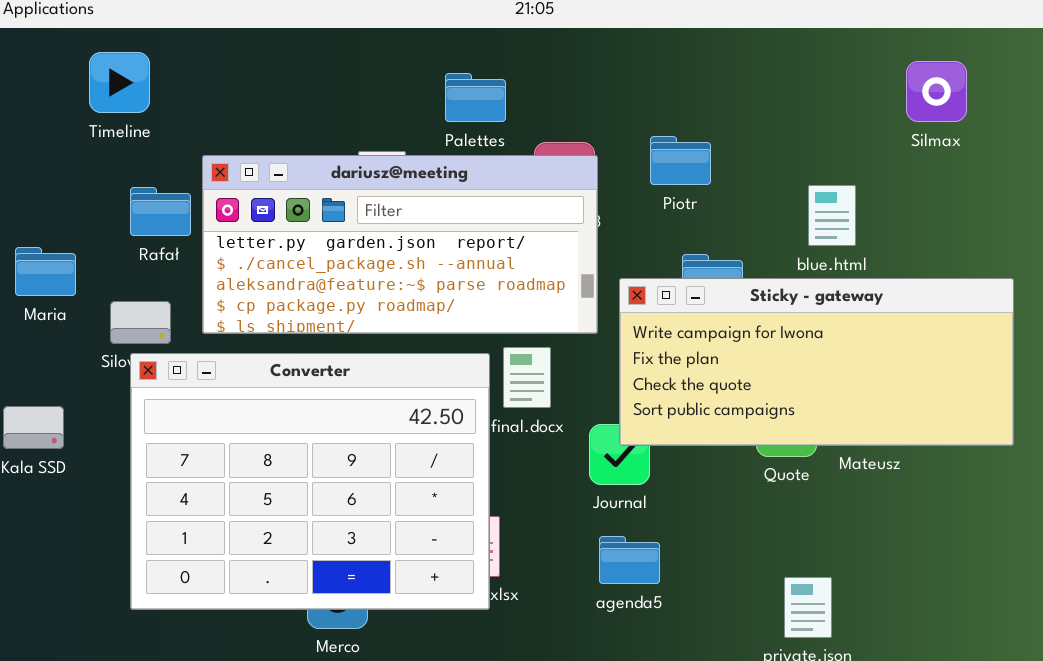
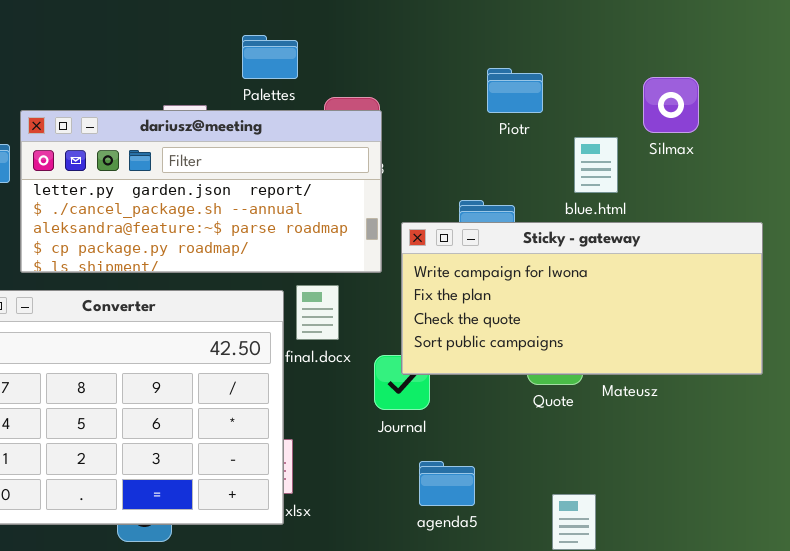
Silmax: [906,61,967,122] -> [643,77,699,133], moved
Piotr: [650,136,711,185] -> [487,68,543,113], moved
agenda5: [599,536,660,584] -> [419,461,475,506], moved

